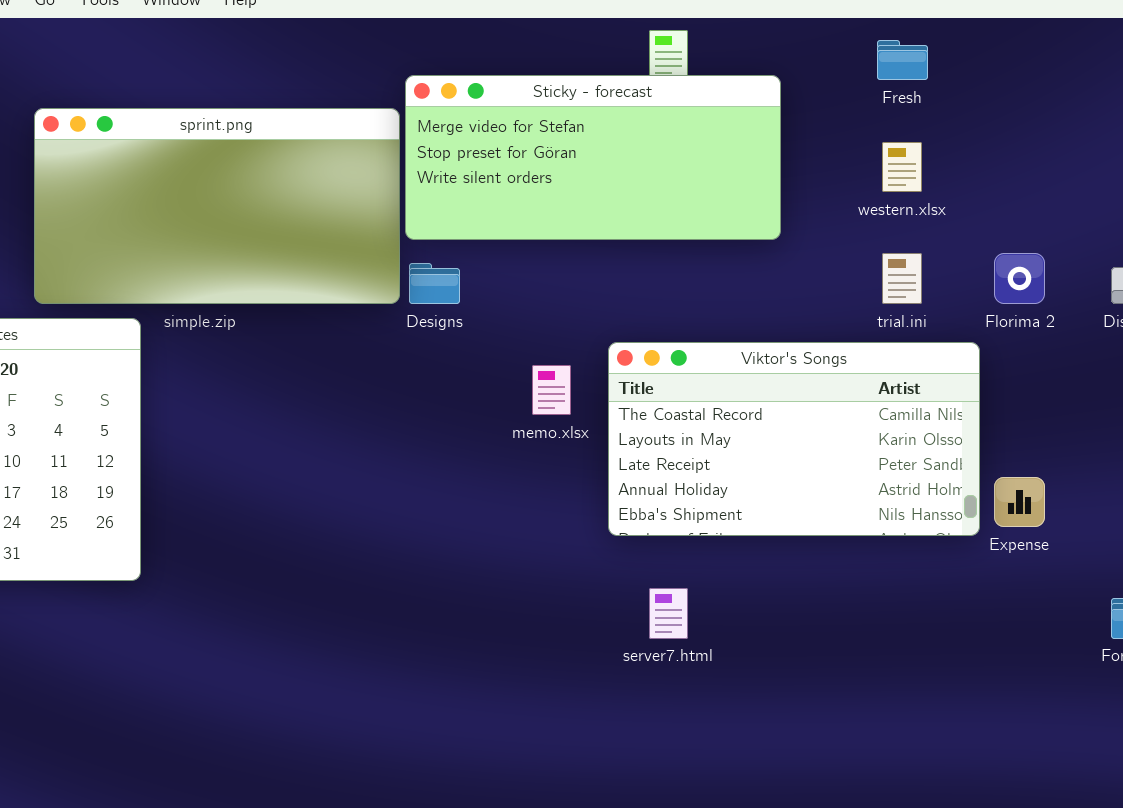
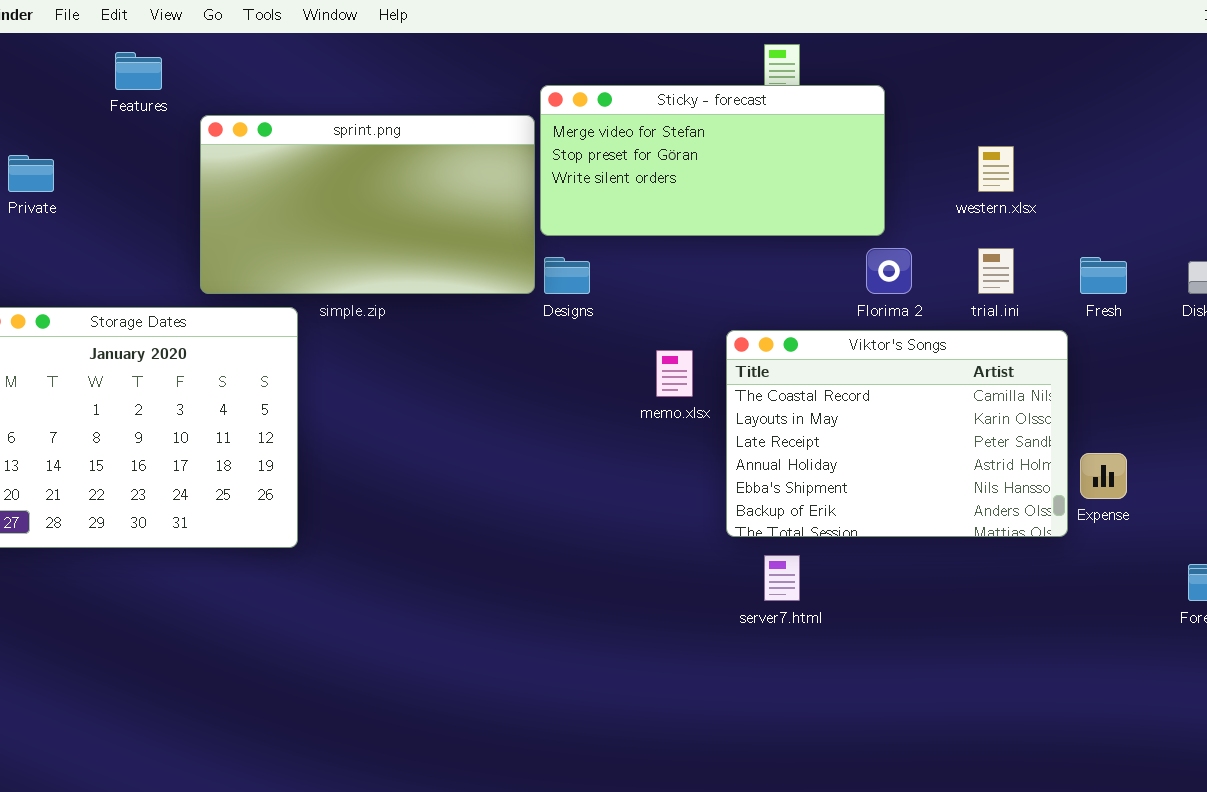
Fresh: [877,40,928,80] -> [1080,257,1127,294], moved
Florima 2: [994,253,1045,304] -> [866,248,912,294], moved
Viktor's Songs: [608,342,980,536] -> [726,330,1068,537], resized

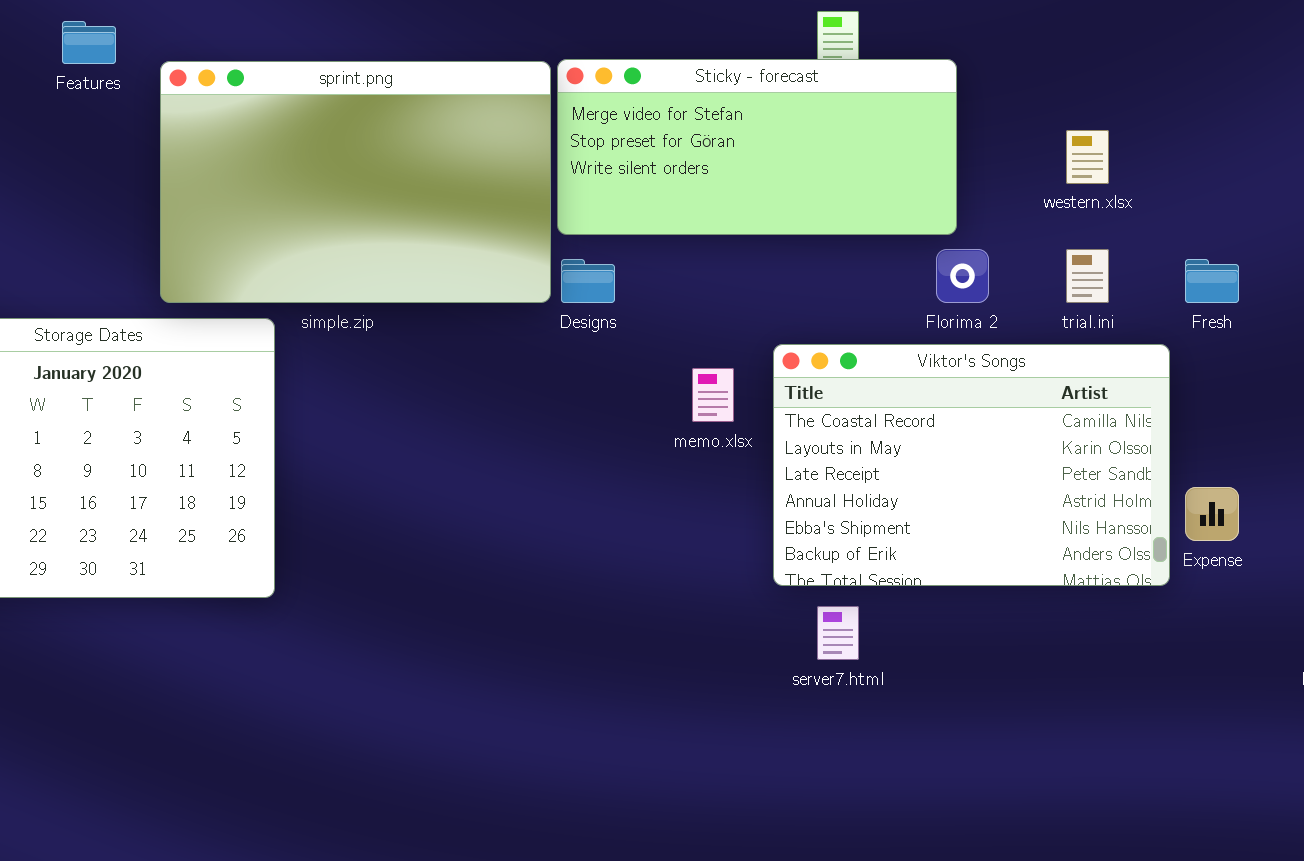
sprint.png: [200,115,535,294] -> [160,61,551,303], resized

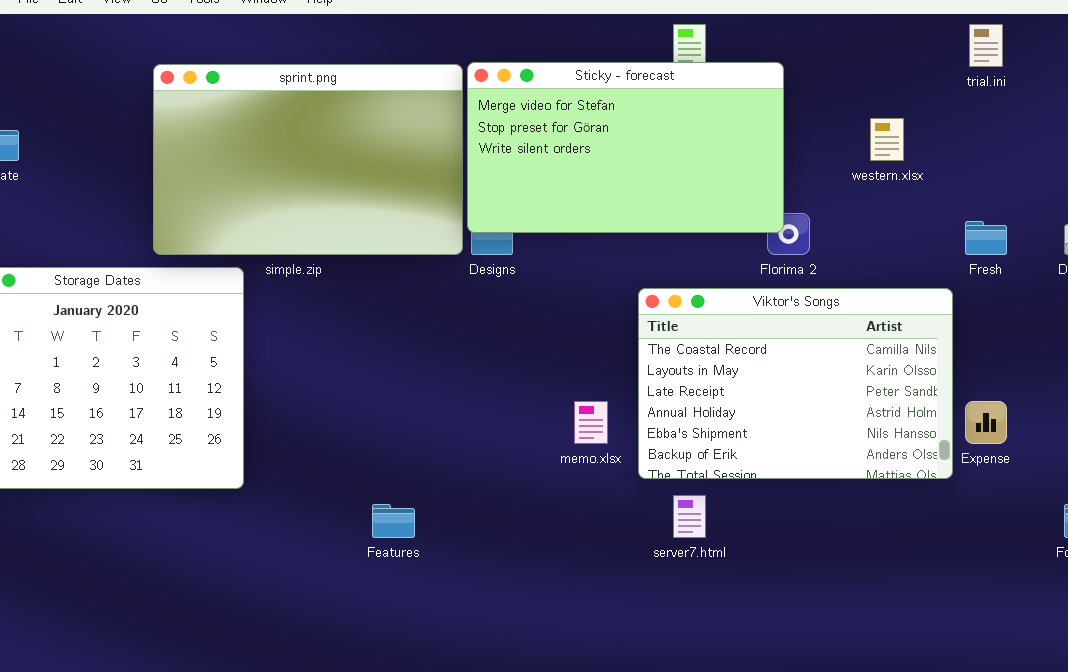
Features: [62,21,116,64] -> [372,504,415,538], moved
Sticky - forecast: [557,59,957,235] -> [467,62,784,233], resized
trial.ini: [1066,249,1109,303] -> [969,24,1003,67], moved
memo.xlsx: [692,368,734,422] -> [574,401,608,444], moved

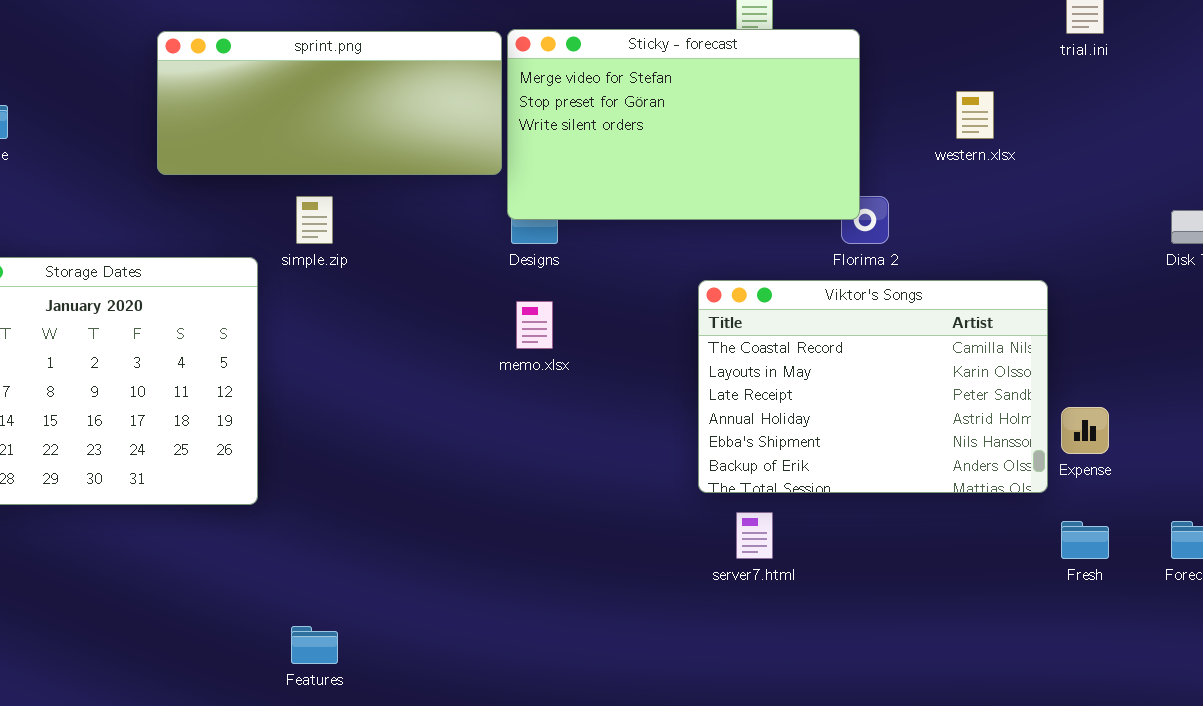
sprint.png: [153,64,463,255] -> [157,31,502,175], resized
Fresh: [965,221,1007,255] -> [1061,521,1109,559], moved
memo.xlsx: [574,401,608,444] -> [516,301,553,349], moved
Features: [372,504,415,538] -> [291,626,338,664], moved

